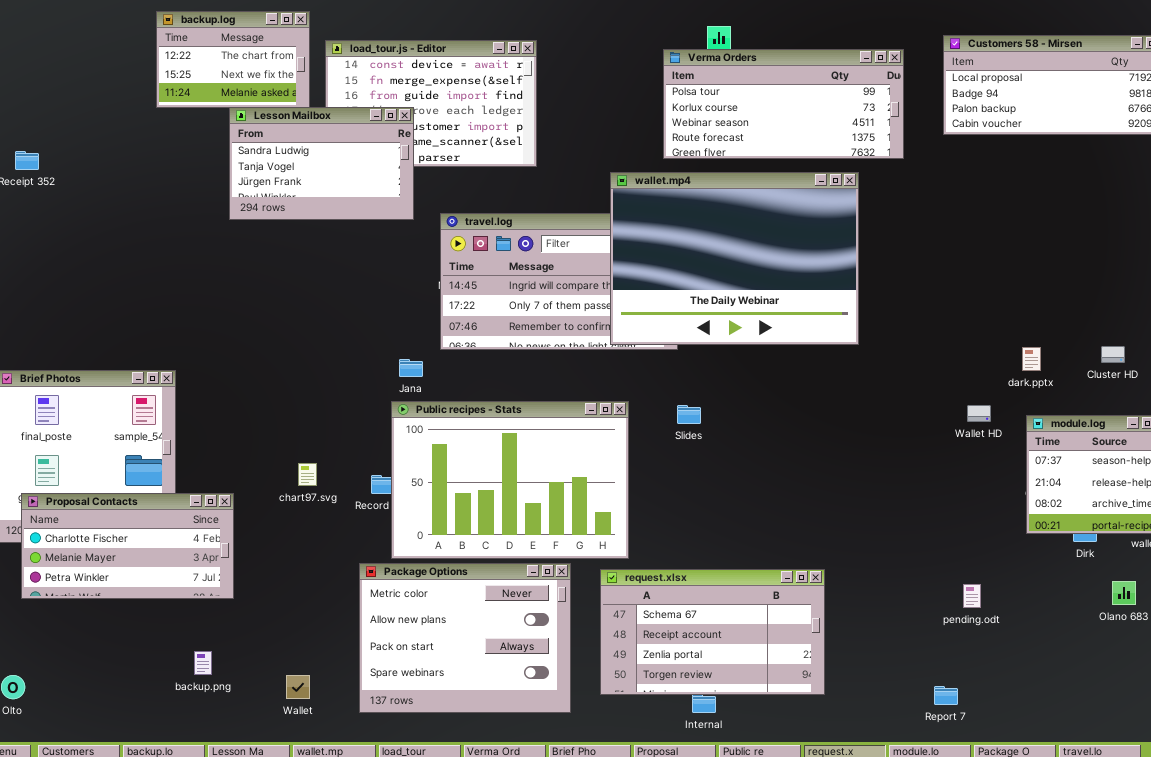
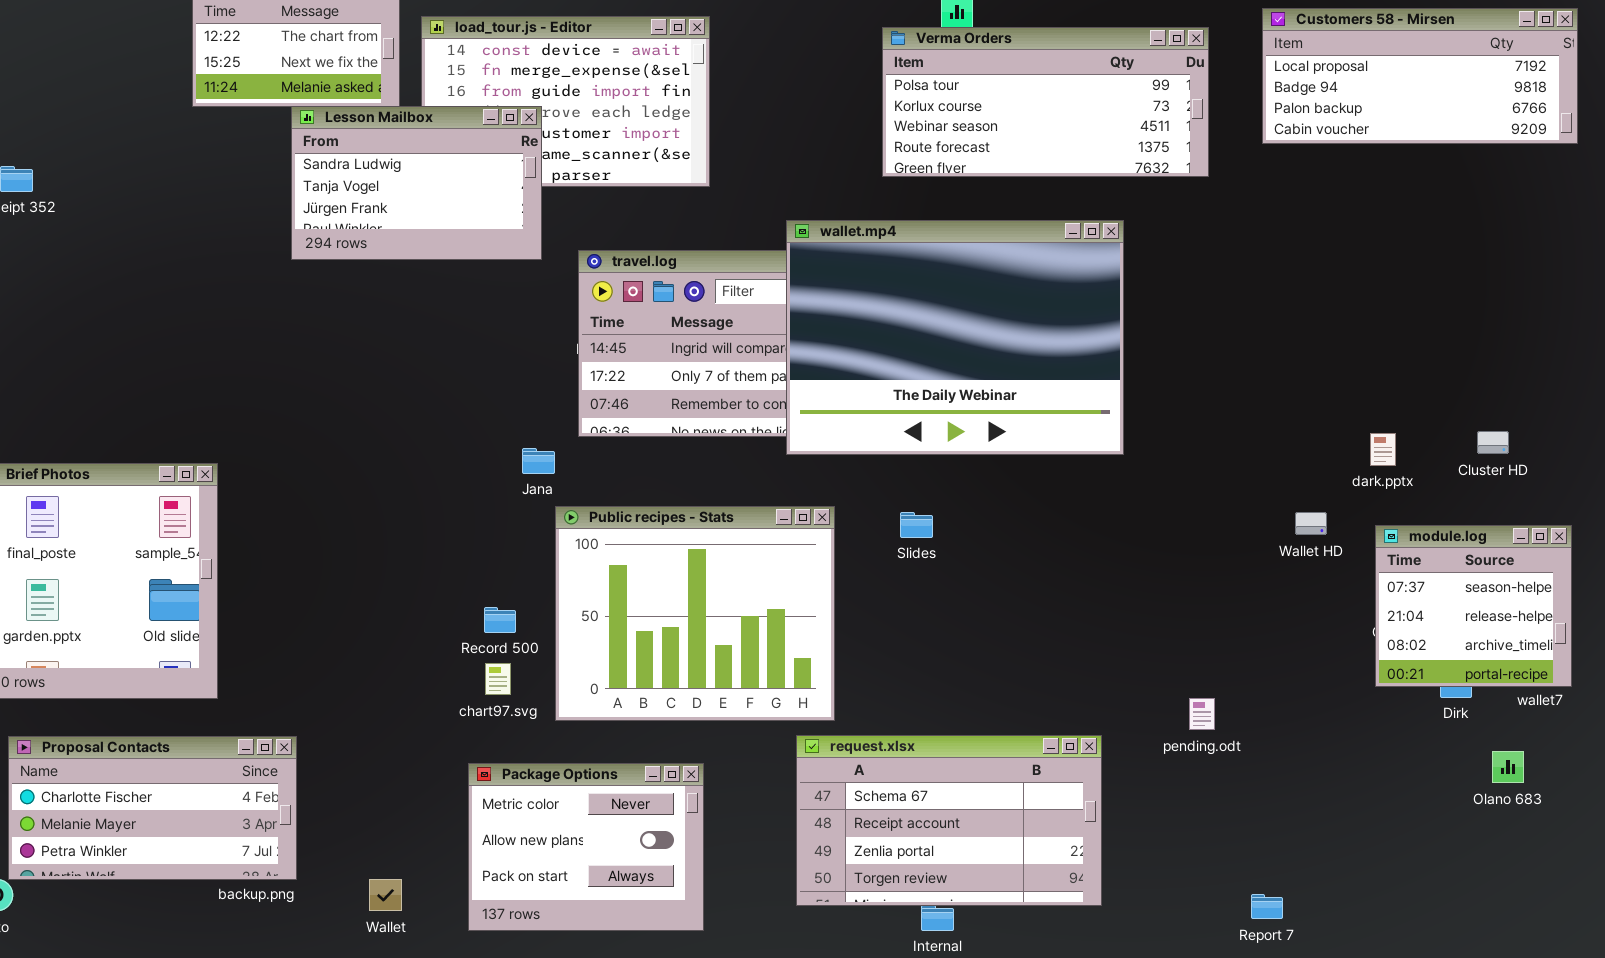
wallet.mp4: [610,172,859,345] -> [786,220,1124,455], moved
Public recipes - Stats: [391,401,629,559] -> [555,506,835,721], resized
chart97.svg: [298,463,317,486] -> [485,663,511,695], moved
Proposal Contacts: [21,493,234,599] -> [8,736,297,880], moved
Package Options: [359,563,571,713] -> [468,763,704,931], resized
pending.odt: [963,584,981,608] -> [1189,698,1215,730], moved

